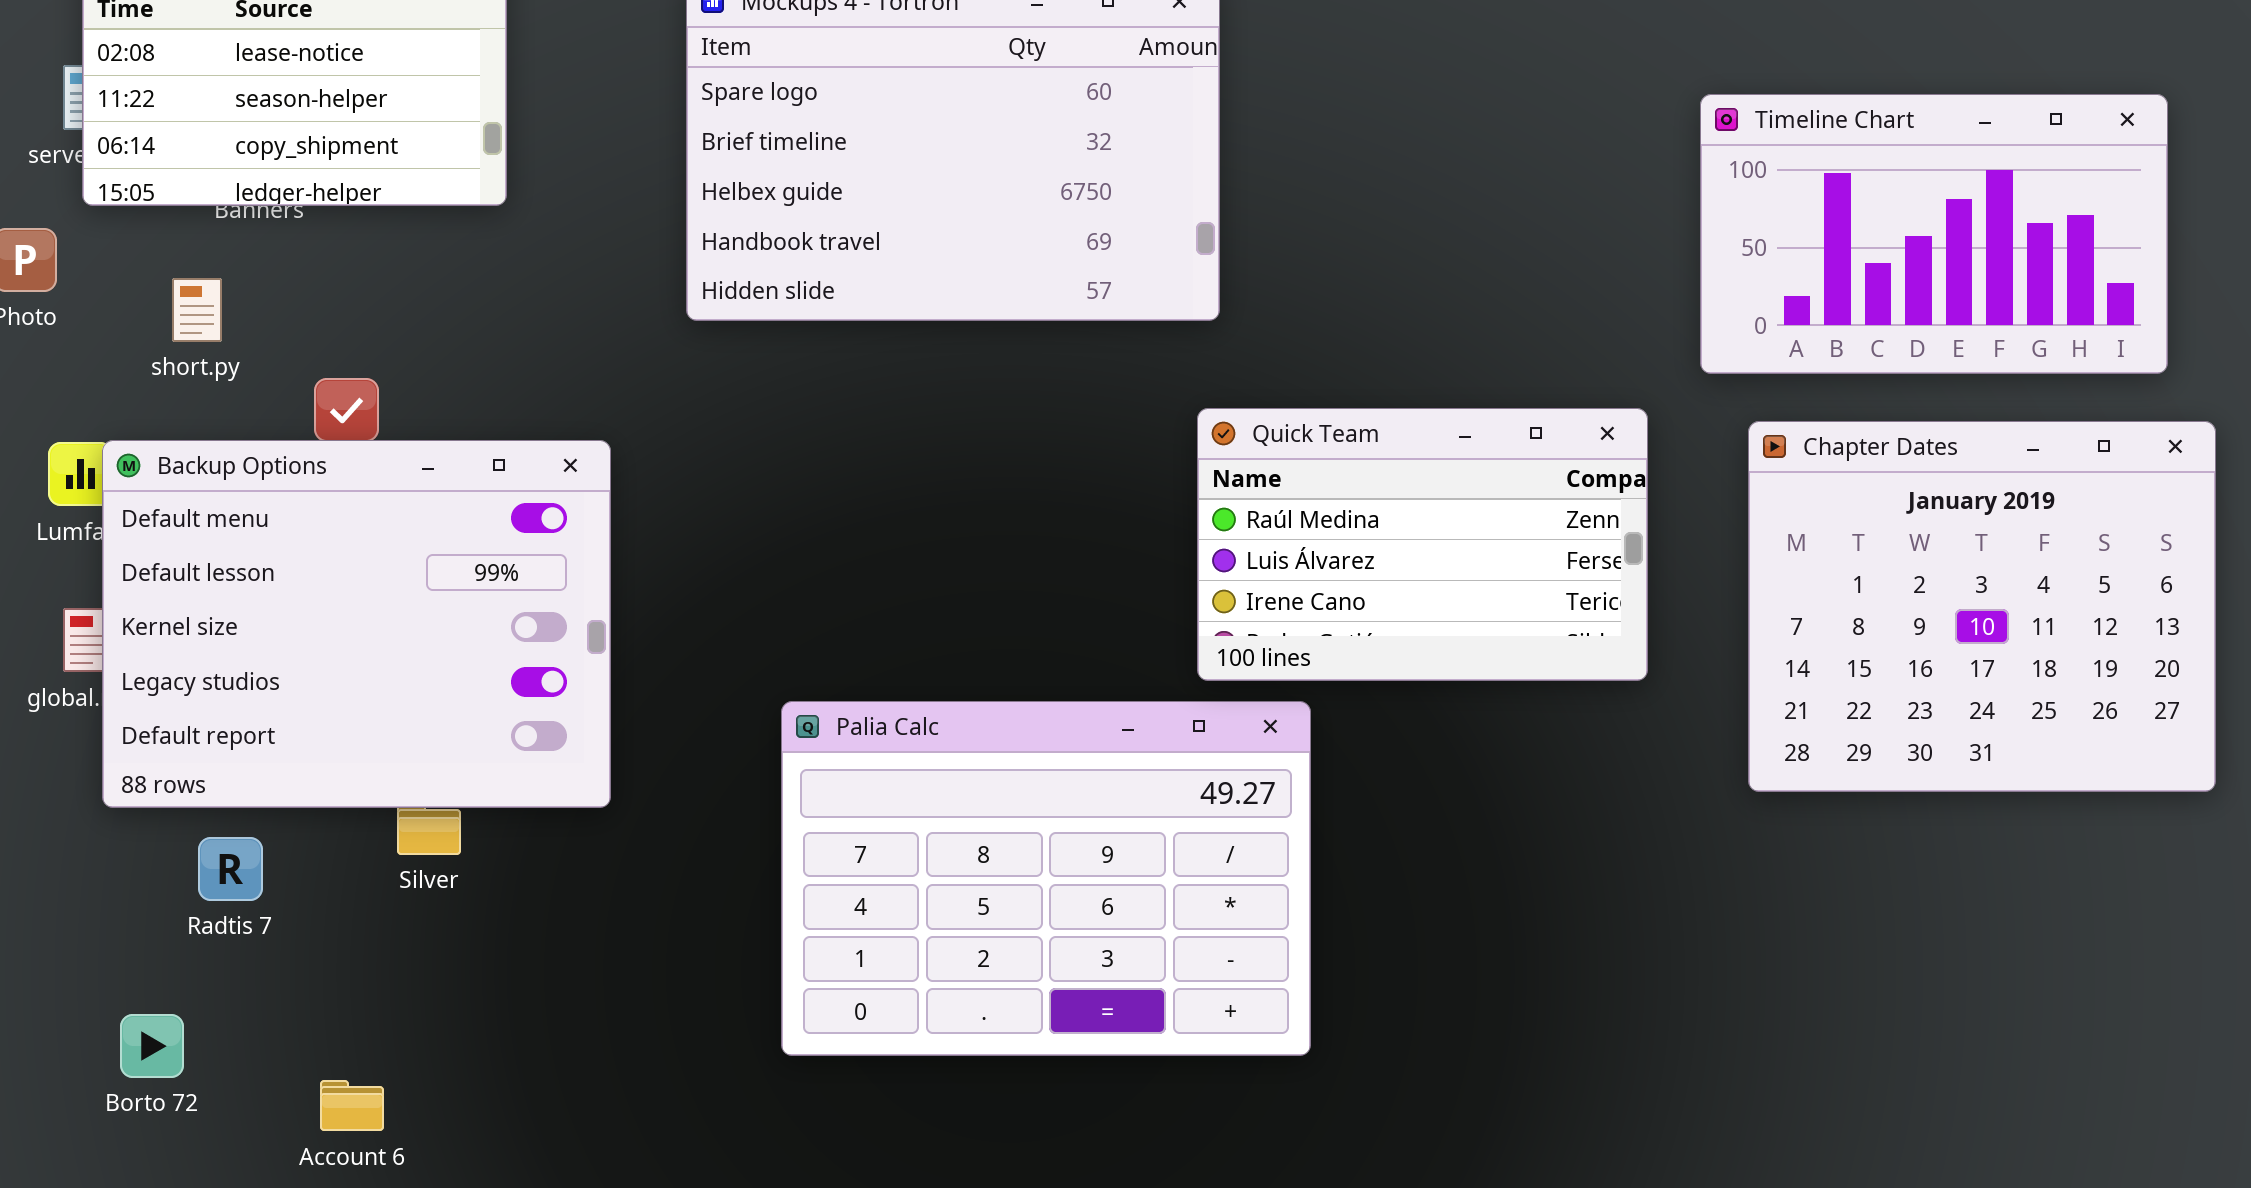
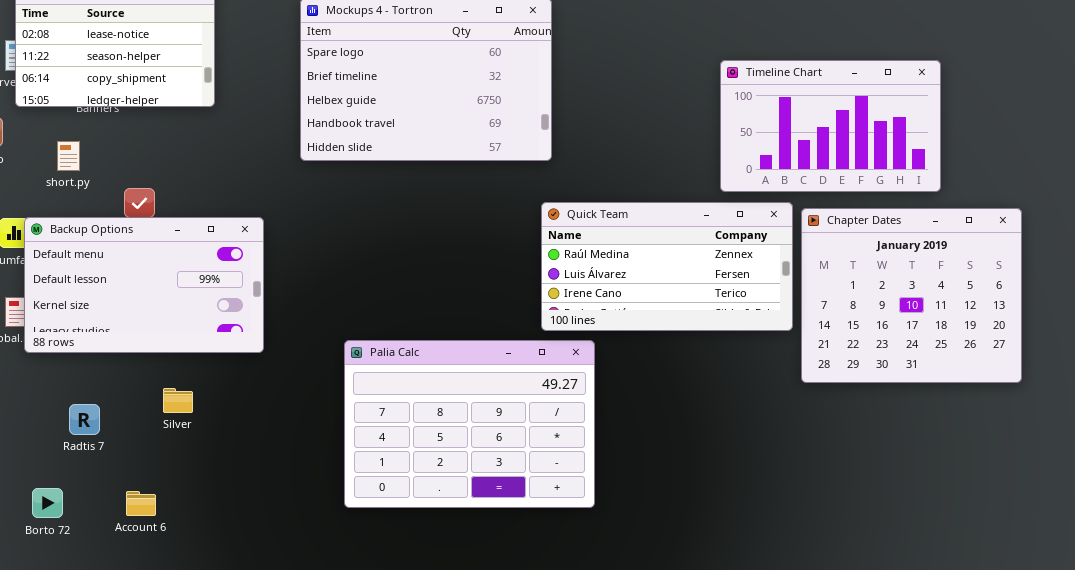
Timeline Chart: [1700,94,2168,374] -> [720,60,941,192], moved
Quick Team: [1197,408,1648,681] -> [541,202,793,331], resized
Backup Options: [102,440,611,808] -> [24,217,264,353], resized
Account 6: [320,1080,384,1131] -> [126,491,156,516], moved

